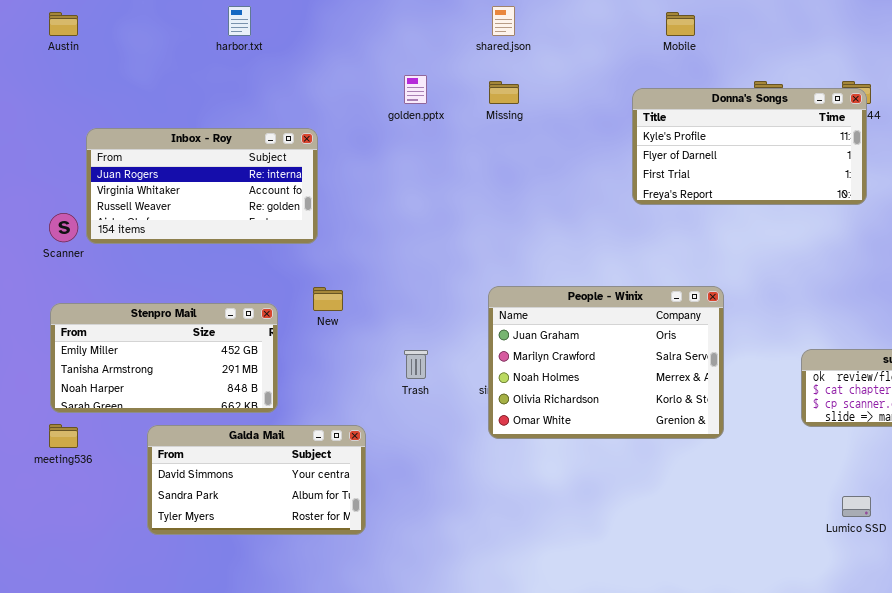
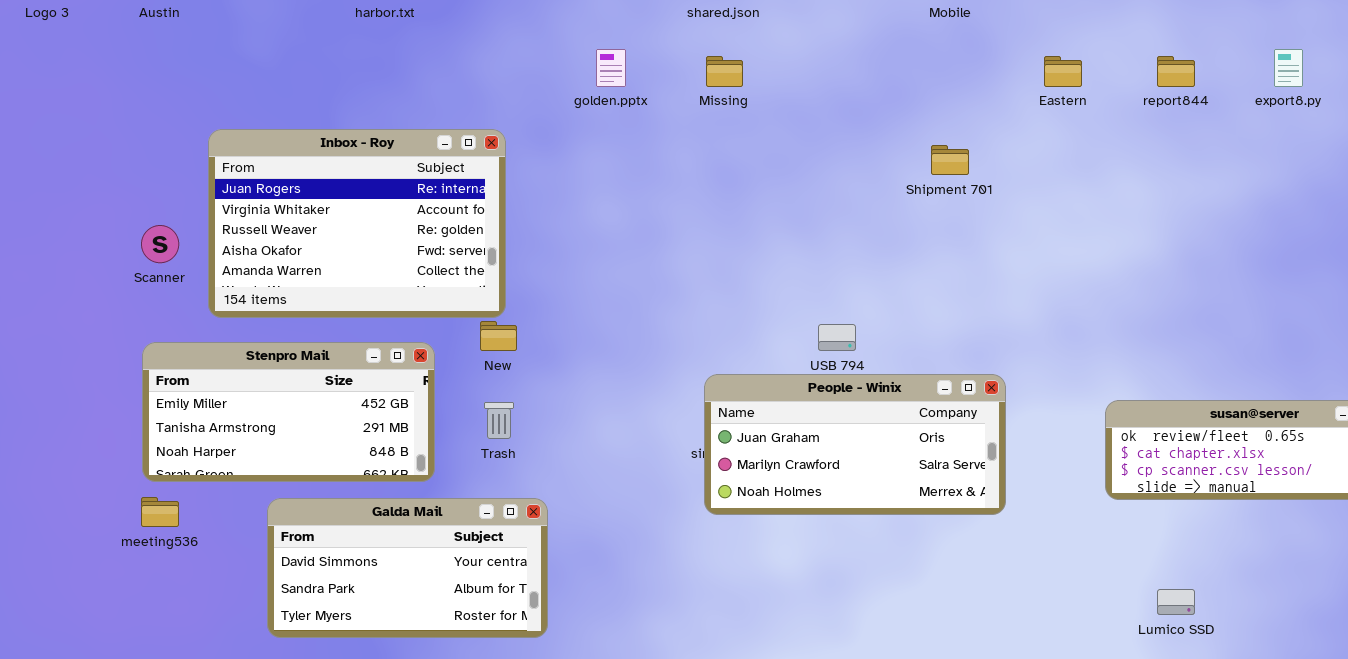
Donna's Songs: [632,88,867,205] -> none, closed
Inbox - Roy: [86,128,318,244] -> [208,129,506,318], moved, resized
People - Winix: [488,286,724,439] -> [704,374,1006,515], resized
Trash: [404,350,428,379] -> [484,402,514,439], moved

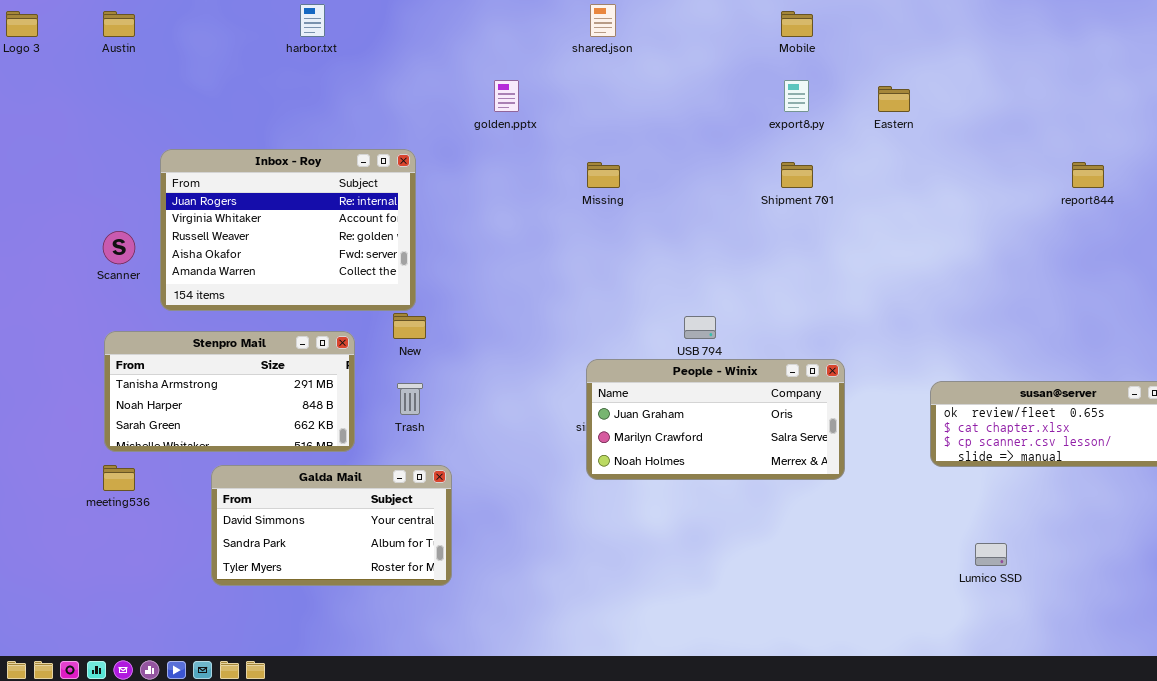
export8.py: [1274,49,1303,87] -> [784,80,809,112], moved
Missing: [706,56,743,87] -> [587,162,620,188], moved
report844: [1157,56,1195,87] -> [1072,162,1104,188], moved
Stenpro Mail: [142,342,435,482] -> [104,331,355,452], scrolled down 1 row

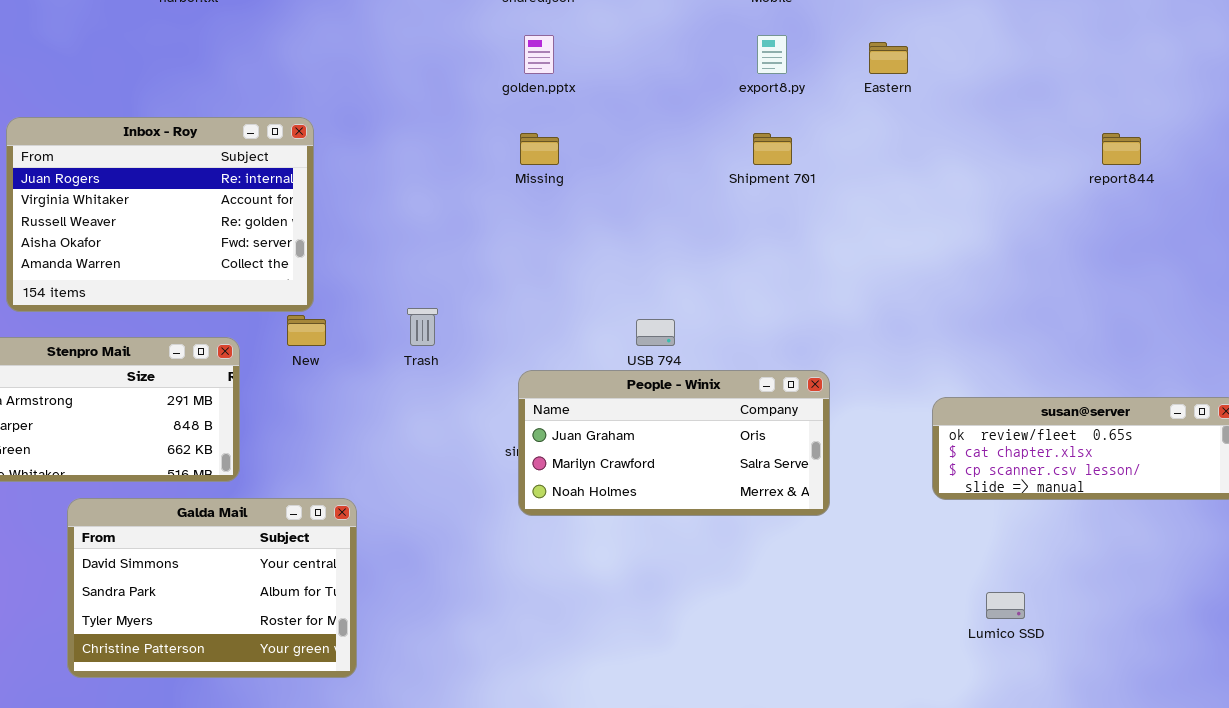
golden.pptx: [494,80,519,112] -> [524,35,554,74], moved
Trash: [397,383,423,415] -> [407,308,438,346], moved
Galda Mail: [211,465,452,586] -> [67,498,357,678], resized

